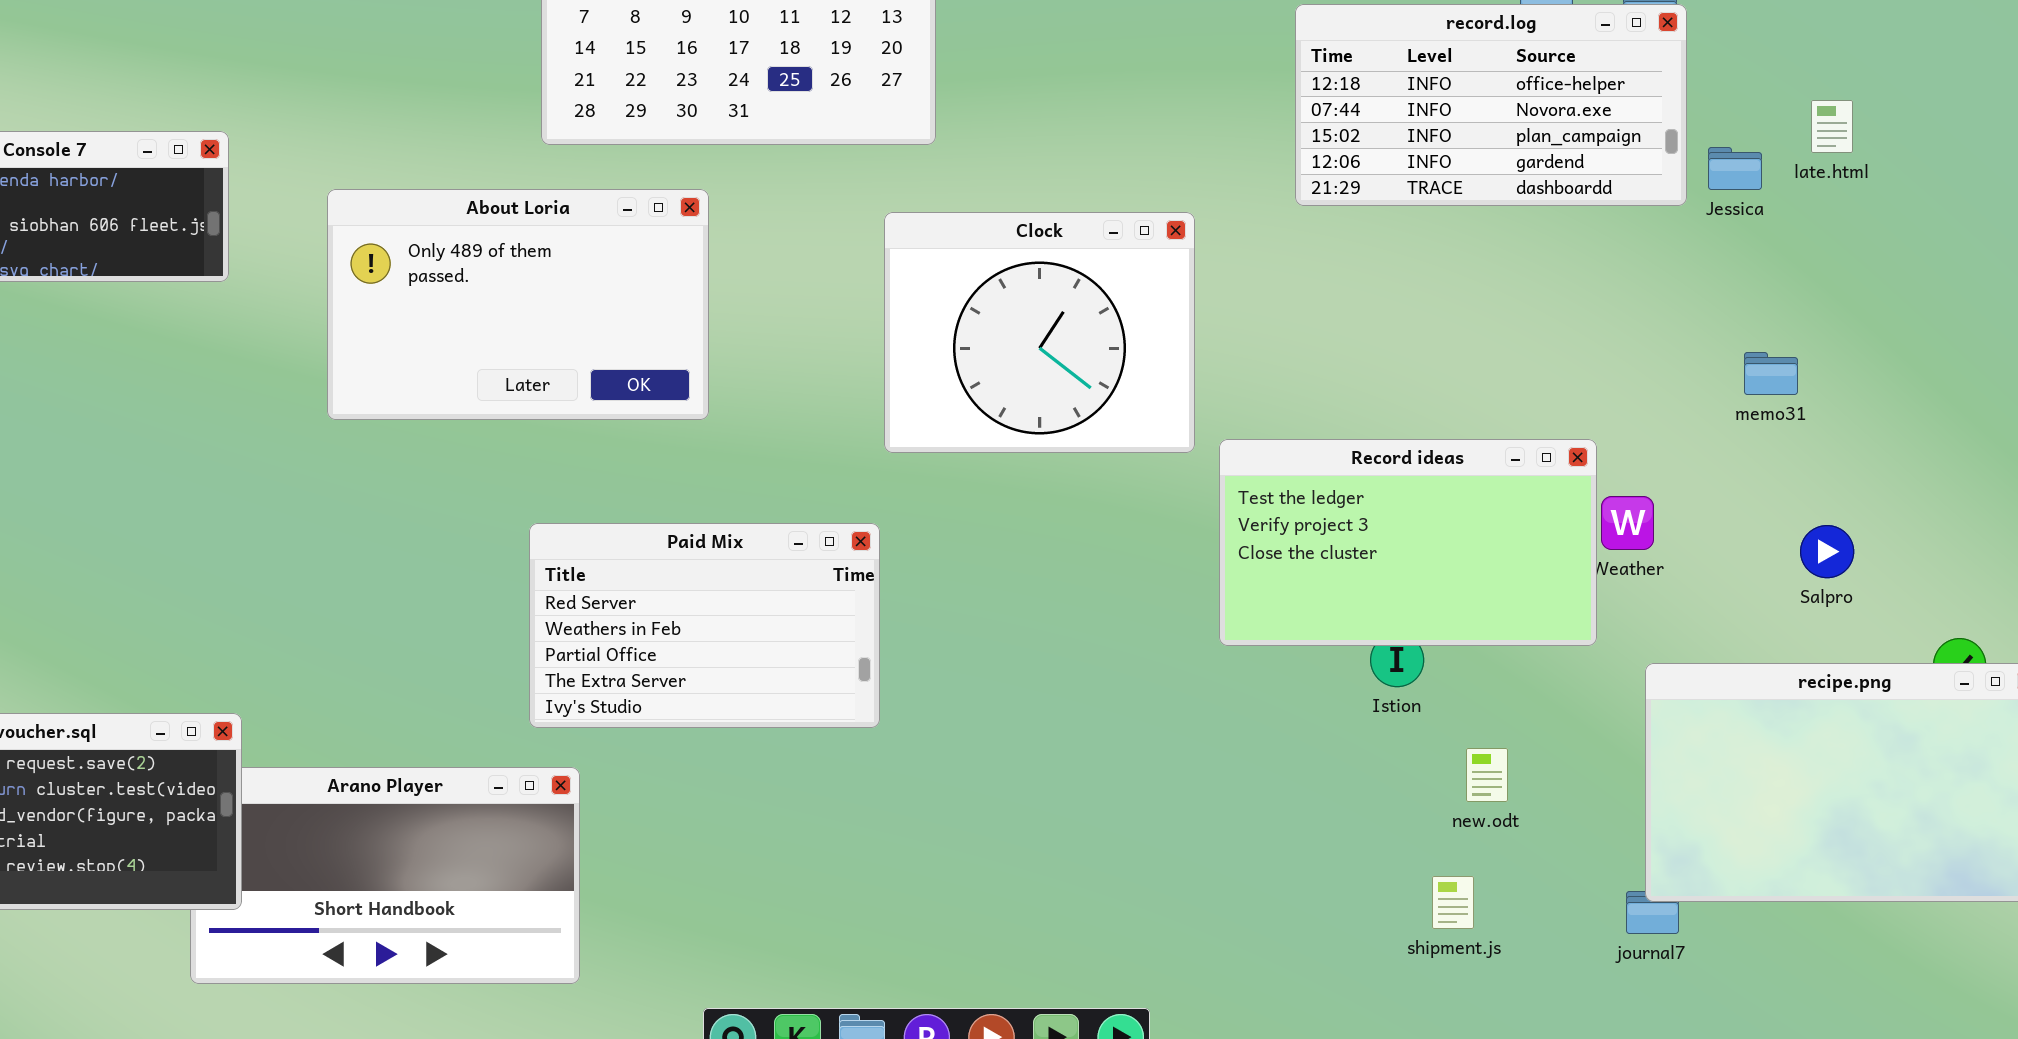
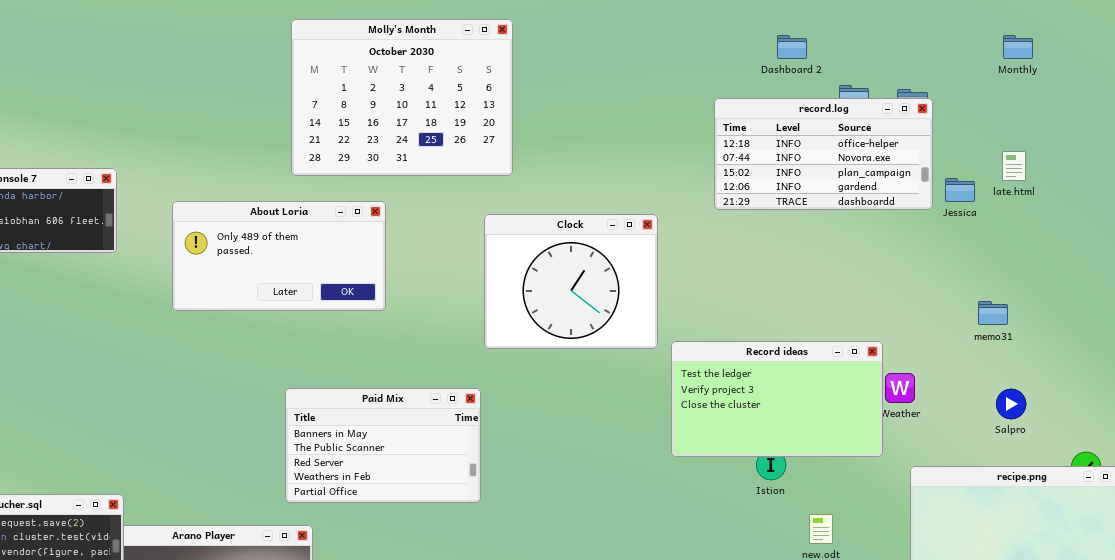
About Loria: [327,189,709,420] -> [172,201,386,311], resized
memo31: [1744,352,1798,395] -> [978,301,1008,325], moved
Paid Mix: [529,523,880,728] -> [285,388,481,503], scrolled up 2 rows

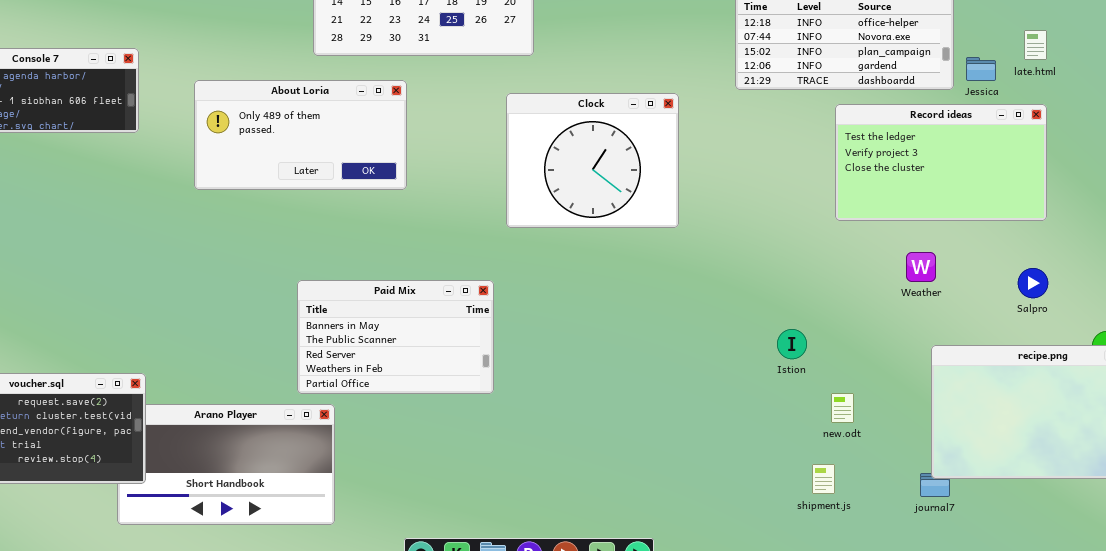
Record ideas: [671,341,883,457] -> [835,104,1047,221], moved
Paid Mix: [285,388,481,503] -> [297,280,494,394], moved

